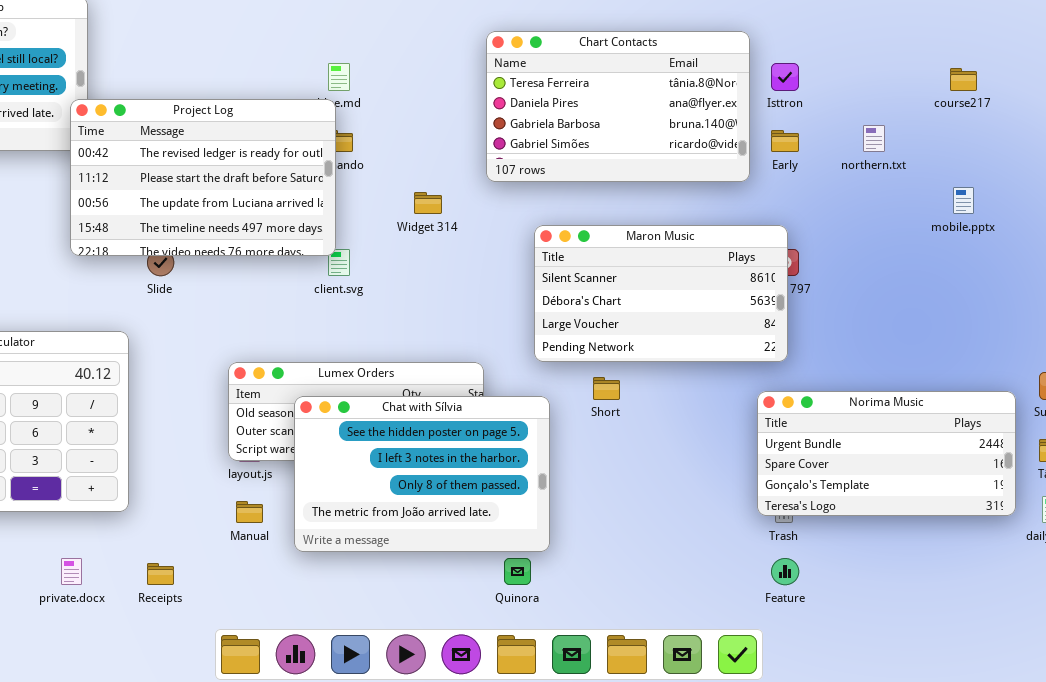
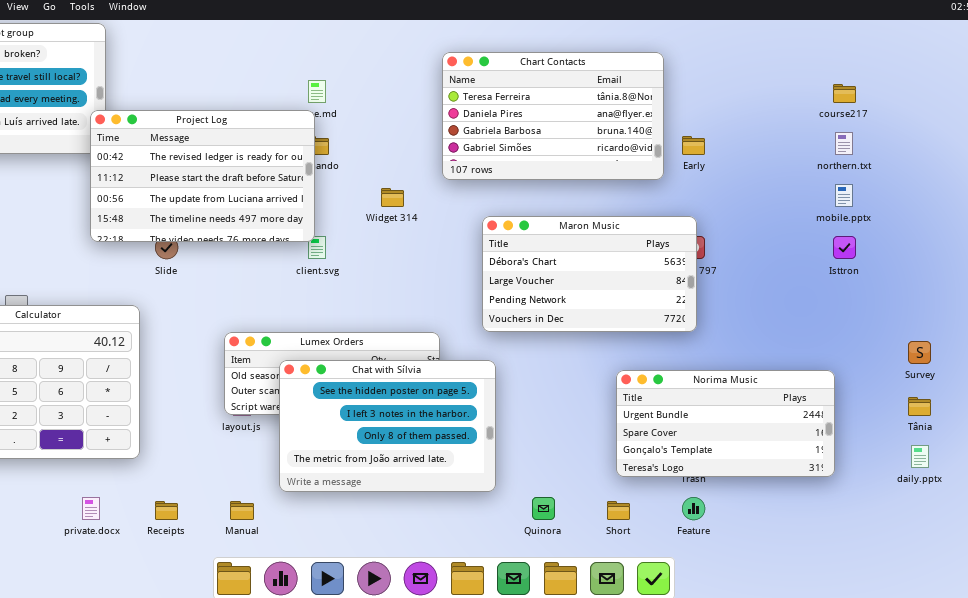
Isttron: [771,63,799,91] -> [833,236,856,259], moved
northern.txt: [863,125,885,152] -> [835,132,853,155], moved
Maron Music: [534,225,788,362] -> [482,216,697,332], scrolled down 1 row
Short: [593,377,620,400] -> [607,501,630,520], moved
Norima Music: [757,391,1016,516] -> [616,370,835,477], moved
Manual: [236,501,263,523] -> [230,501,254,520], moved
Quinora: [504,558,531,585] -> [532,497,555,520], moved

